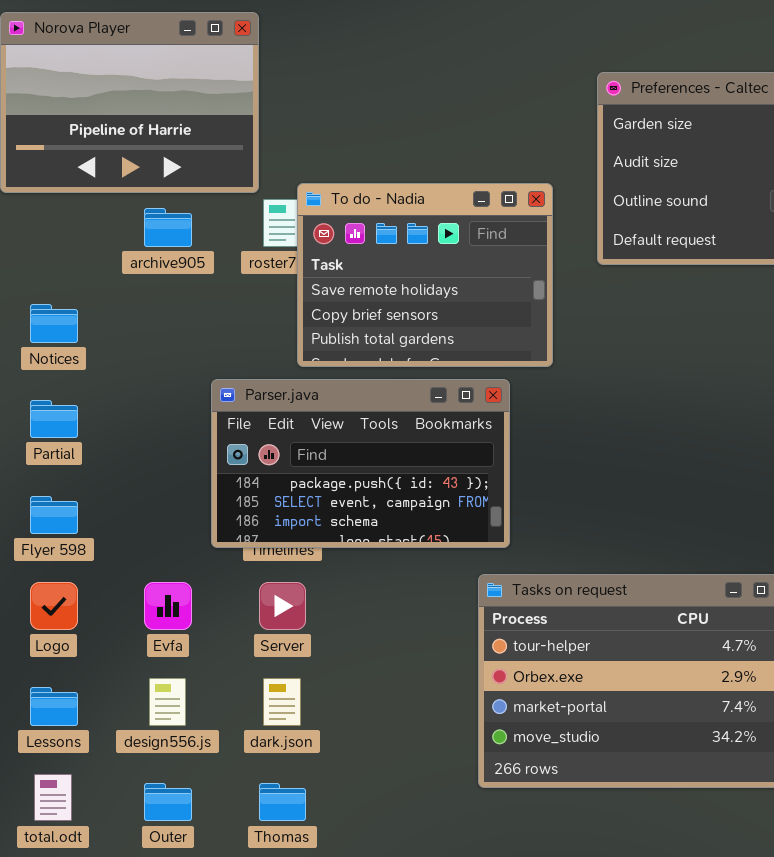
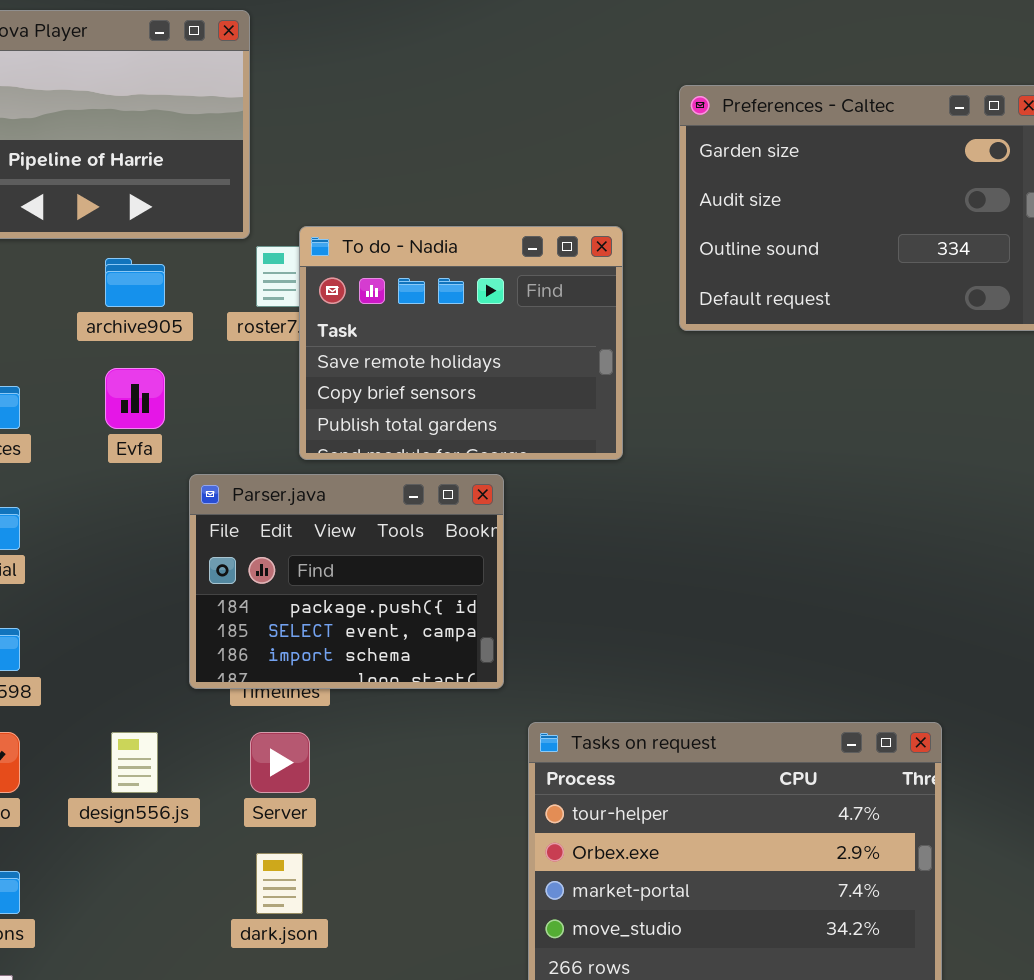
Parser.java: [211,379,510,548] -> [189,474,504,689], resized
Evfa: [144,582,192,630] -> [105,368,165,429], moved
design556.js: [149,678,186,726] -> [111,732,158,793], moved

